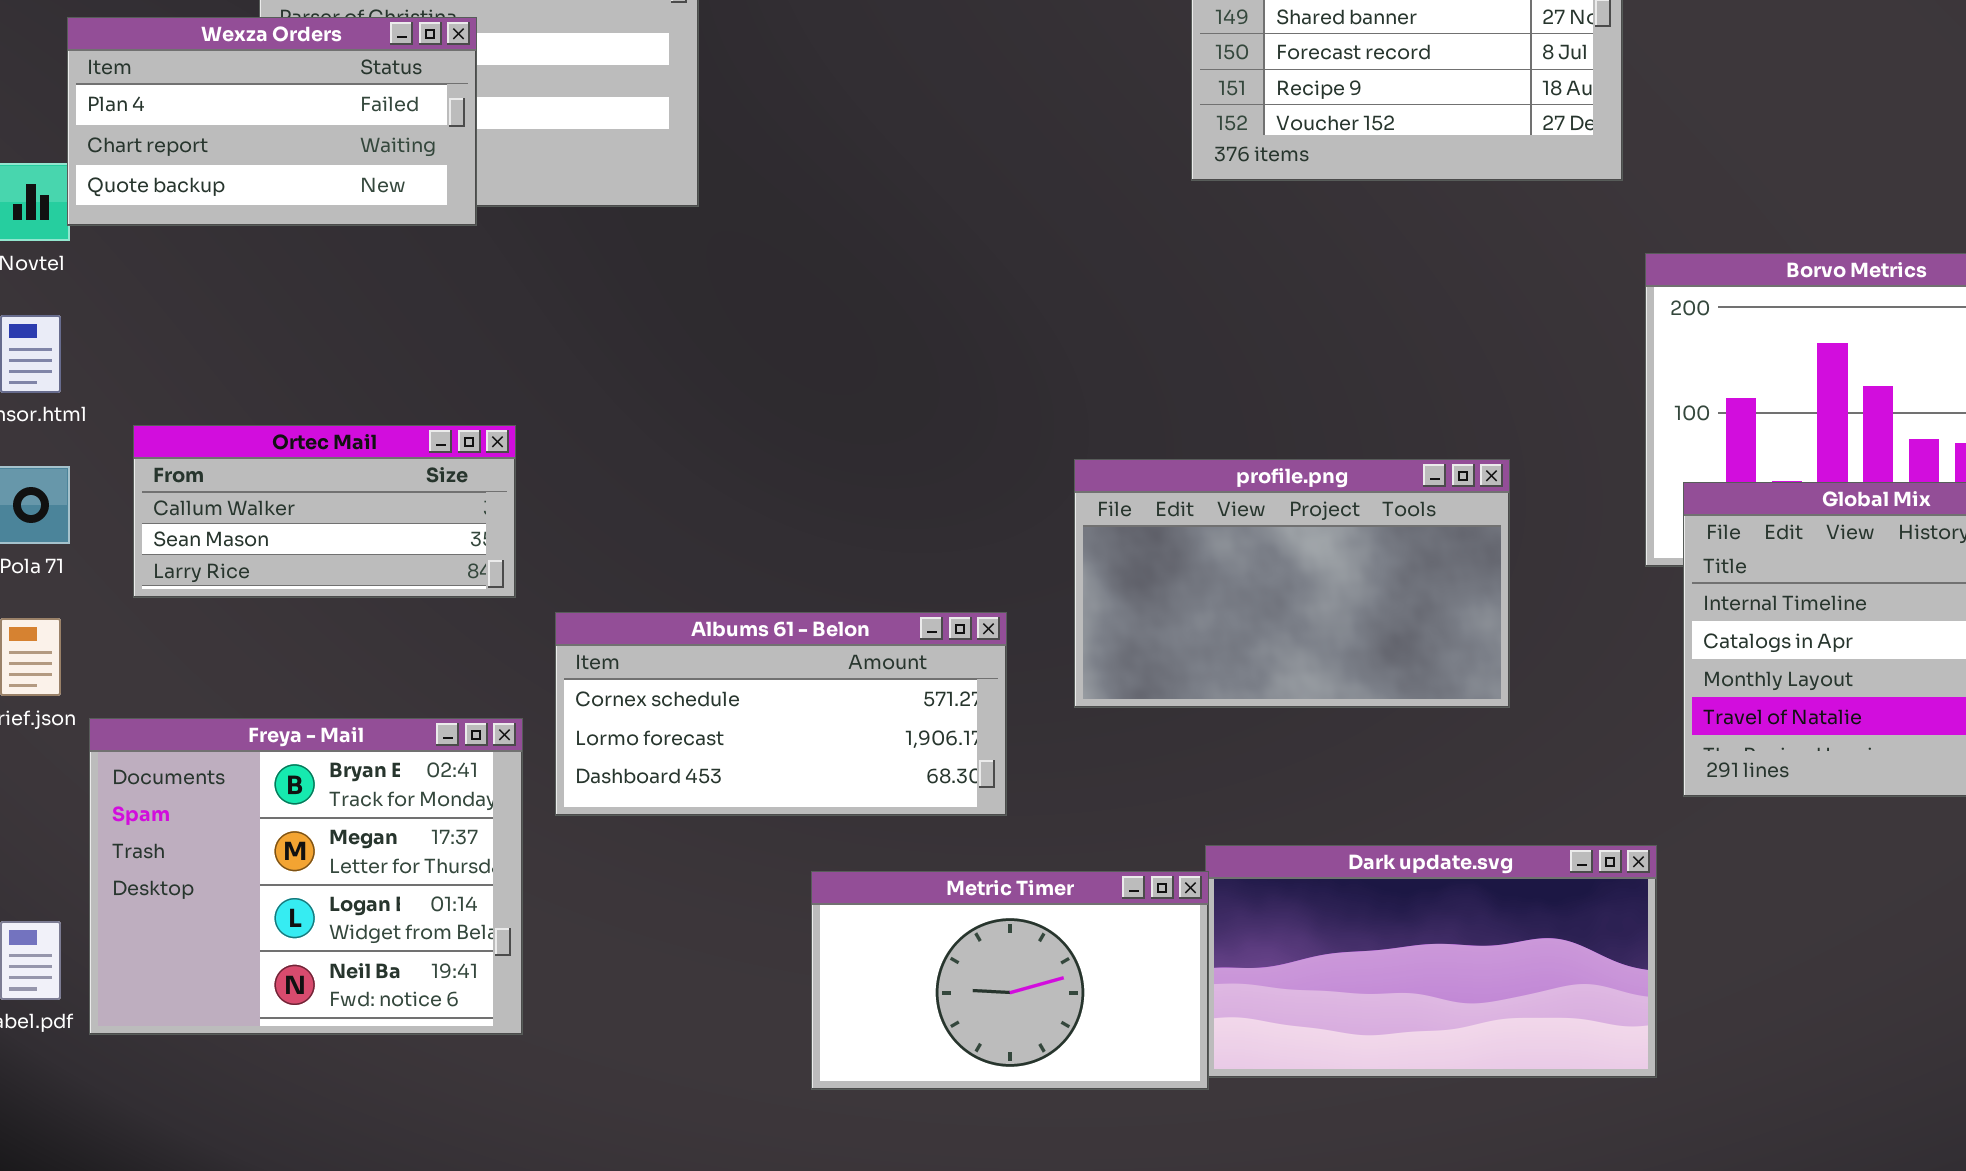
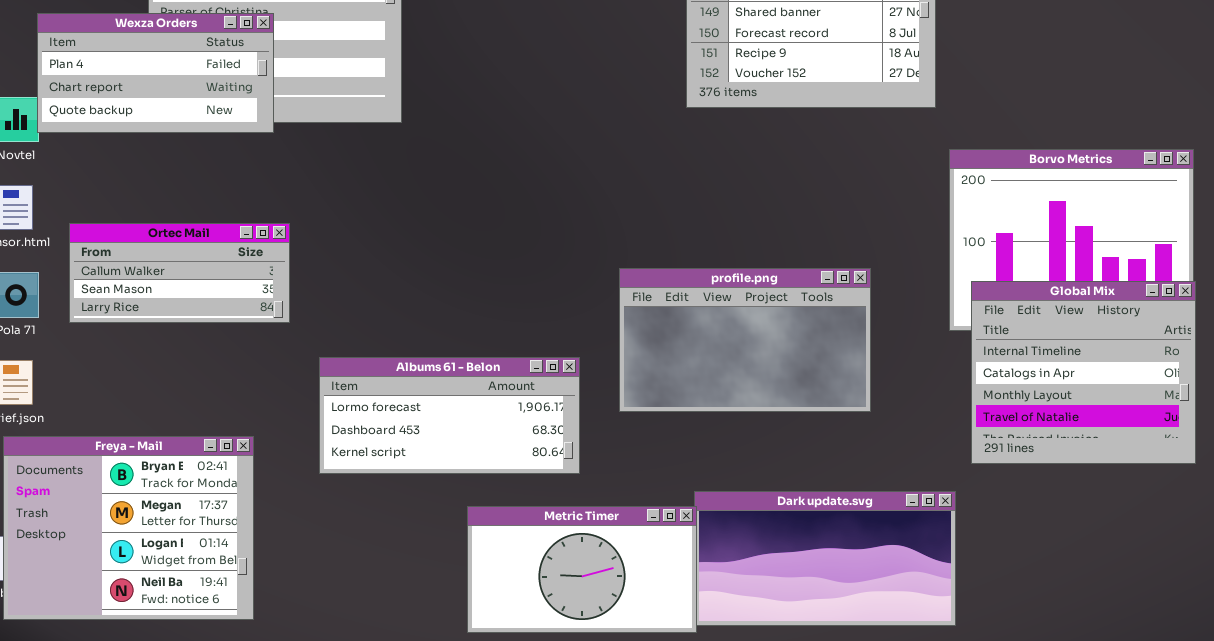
Ortec Mail: [133,425,516,598] -> [69,223,290,323], moved
Albums 61 - Belon: [555,612,1007,816] -> [319,357,580,474], scrolled down 1 row
Freya - Mail: [89,718,523,1035] -> [3,436,254,620], moved

